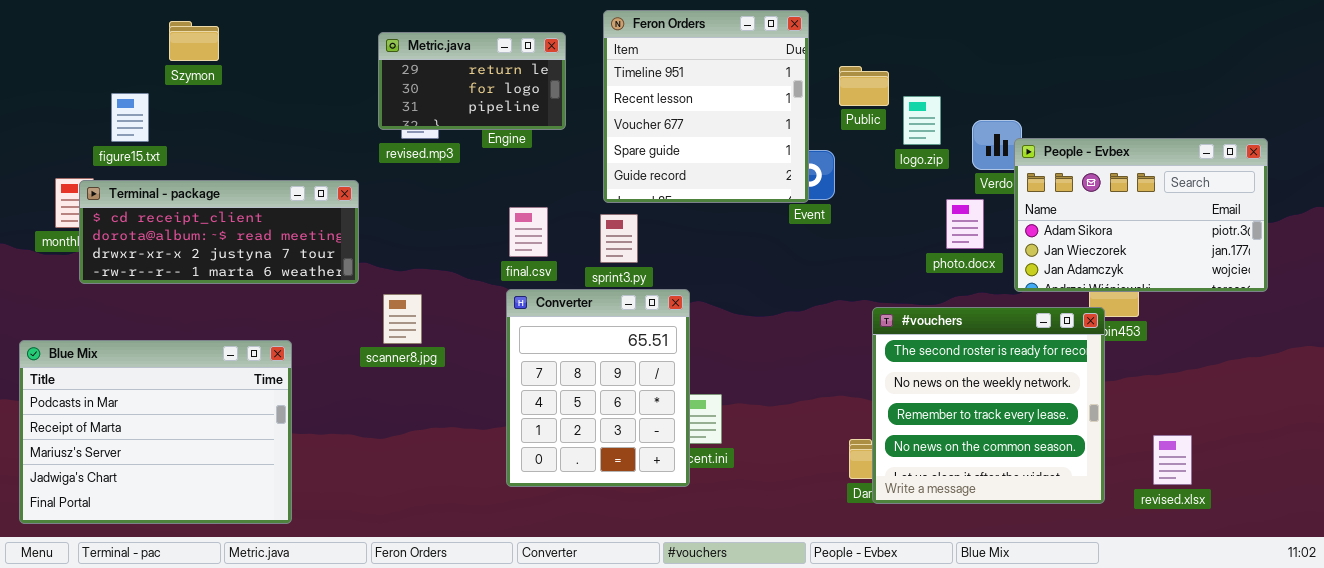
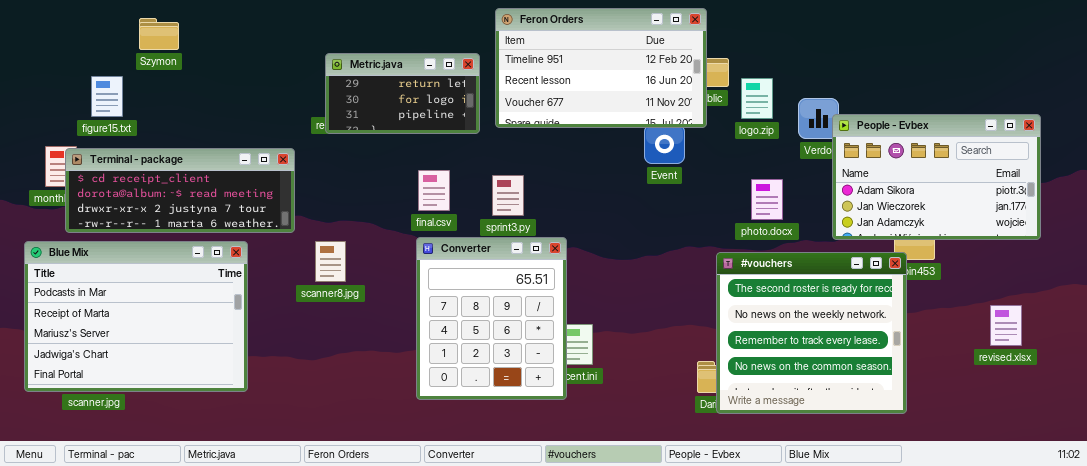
Feron Orders: [603,10,809,203] -> [495,8,707,128], resized
Metric.java: [378,32,566,130] -> [325,53,480,134], moved
photo.docx: [946,199,984,249] -> [751,179,783,220], moved
Blue Mix: [19,340,292,524] -> [24,241,248,392], moved
revised.xlsx: [1153,435,1192,485] -> [990,305,1022,346], moved

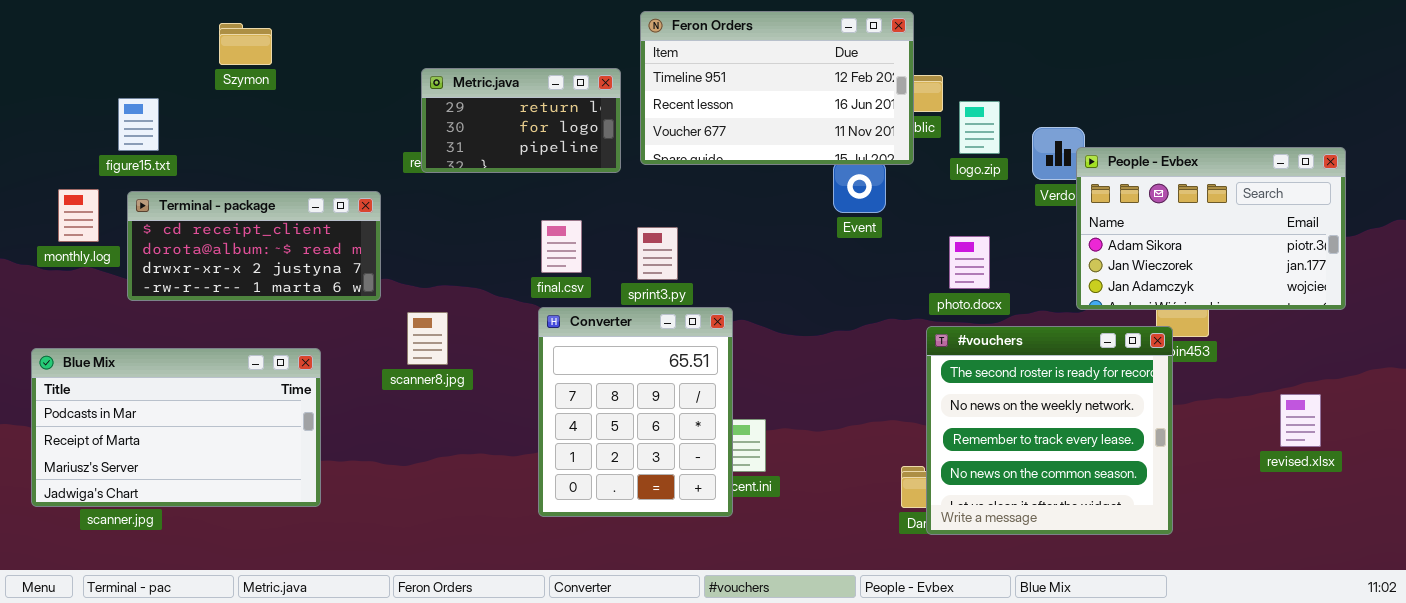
Szymon: [139,18,179,50] -> [219,23,272,65], moved
Terminal - package: [65,148,295,233] -> [127,191,381,301], resized
photo.docx: [751,179,783,220] -> [949,236,990,289], moved
Blue Mix: [24,241,248,392] -> [31,348,321,507], resized

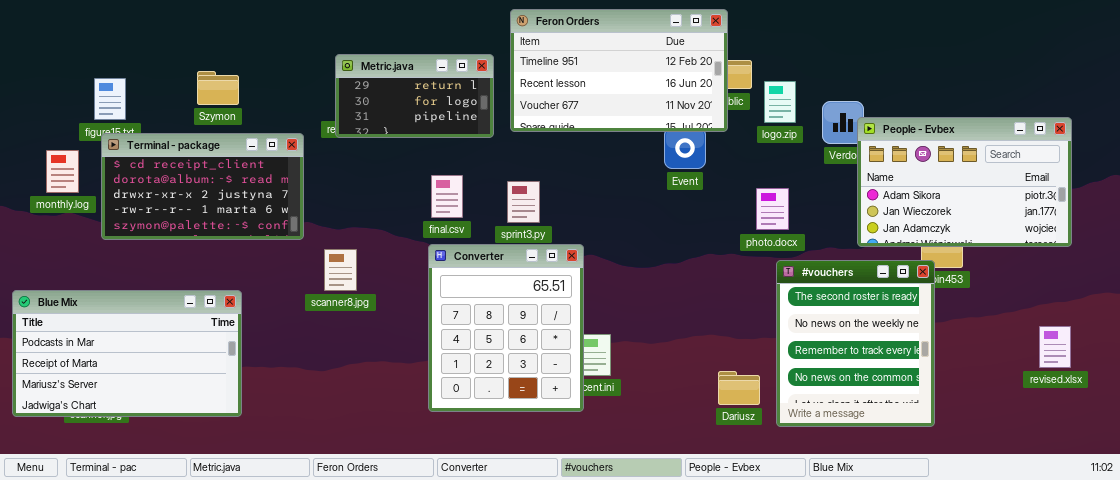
Szymon: [219,23,272,65] -> [197,71,239,105], moved
Terminal - package: [127,191,381,301] -> [101,133,304,240], resized
#vouchers: [926,326,1173,535] -> [776,260,935,427], resized
Blue Mix: [31,348,321,507] -> [12,290,242,417], moved
revised.xlsx: [1280,394,1321,447] -> [1039,326,1071,368], moved

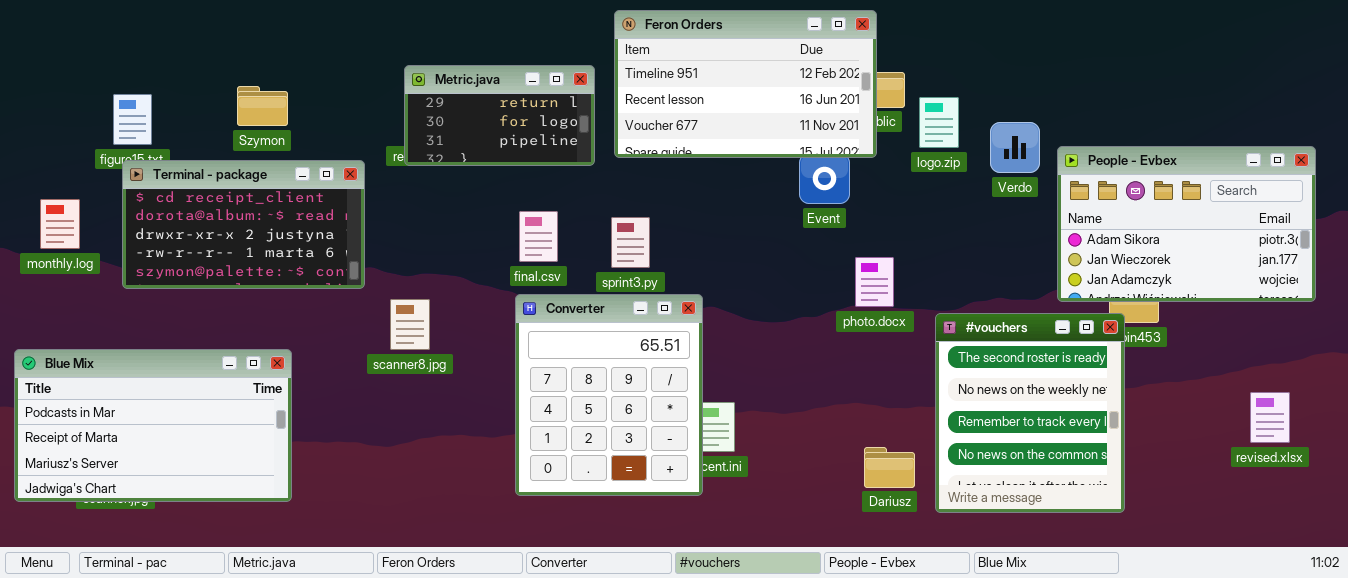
People - Evbex: [857,117,1072,247] -> [1057,146,1316,302], moved
monthly.log: [46,150,79,193] -> [40,199,80,249], moved
photo.docx: [756,188,789,230] -> [855,257,894,307], moved

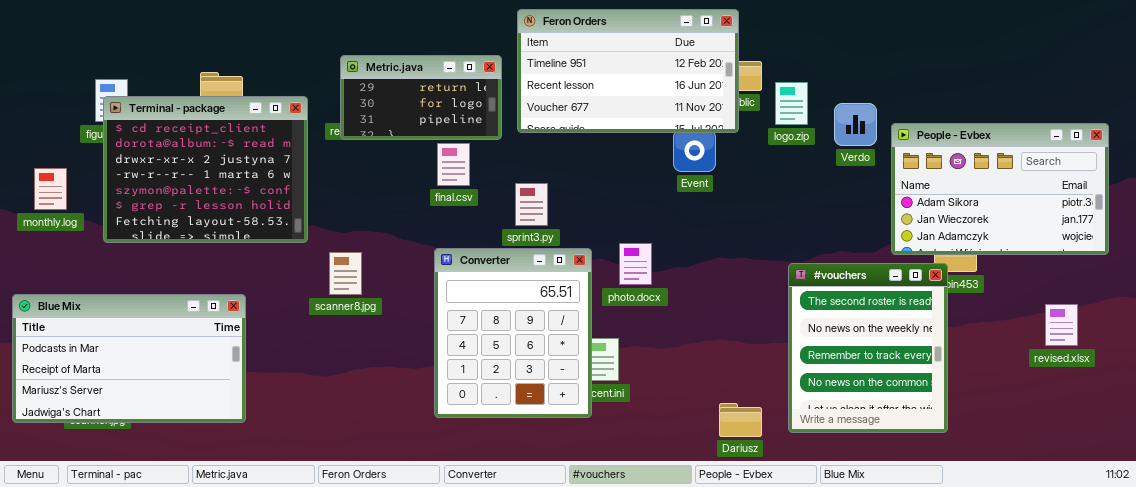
Terminal - package: [122,160,365,289] -> [103,96,308,243], resized
final.csv: [519,211,558,262] -> [437,143,470,186], moved
photo.docx: [855,257,894,307] -> [619,243,652,285], moved
revised.xlsx: [1250,392,1290,443] -> [1045,304,1078,346], moved
Dariusz: [864,447,915,488] -> [719,403,762,437], moved

